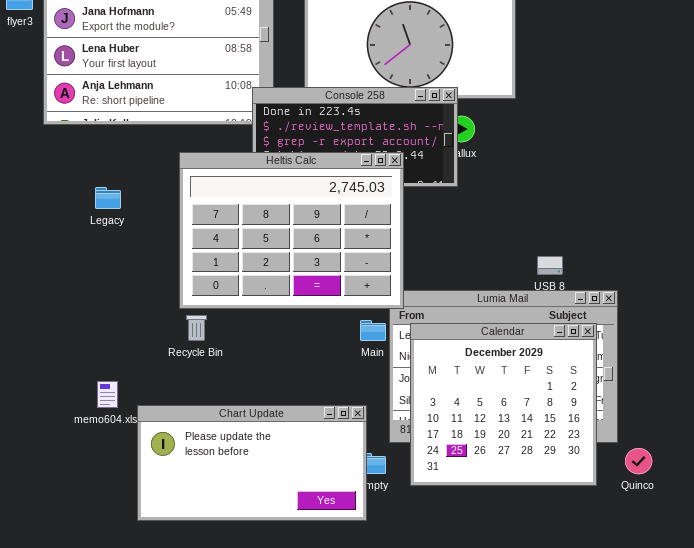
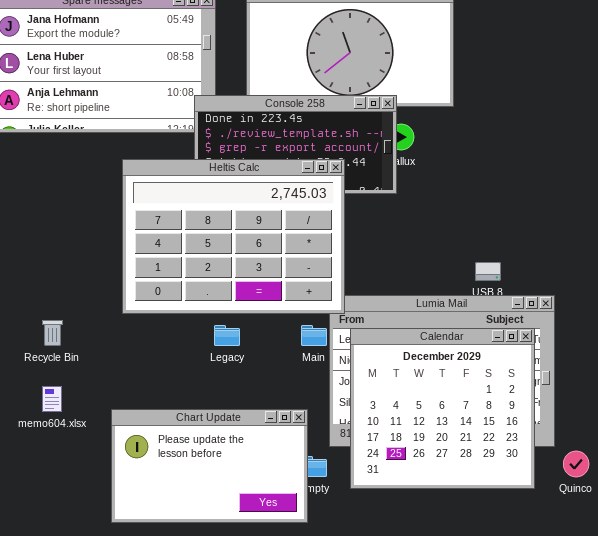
Legacy: [95,187,121,209] -> [214,325,240,346], moved
Recycle Bin: [186,315,207,341] -> [42,320,63,346], moved
Chart Update: [137,405,367,521] -> [111,409,308,523], resized

